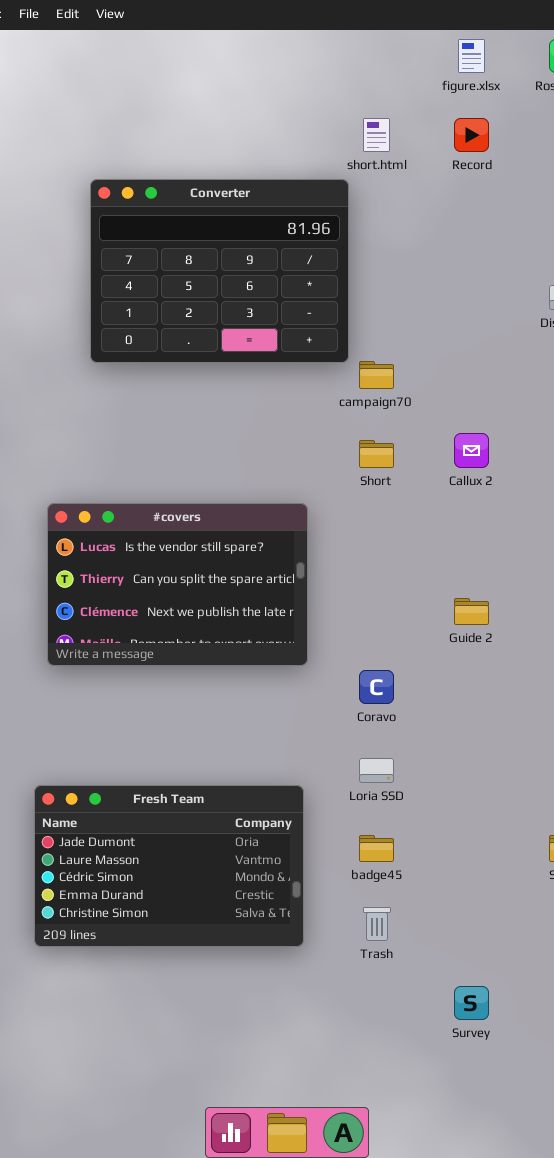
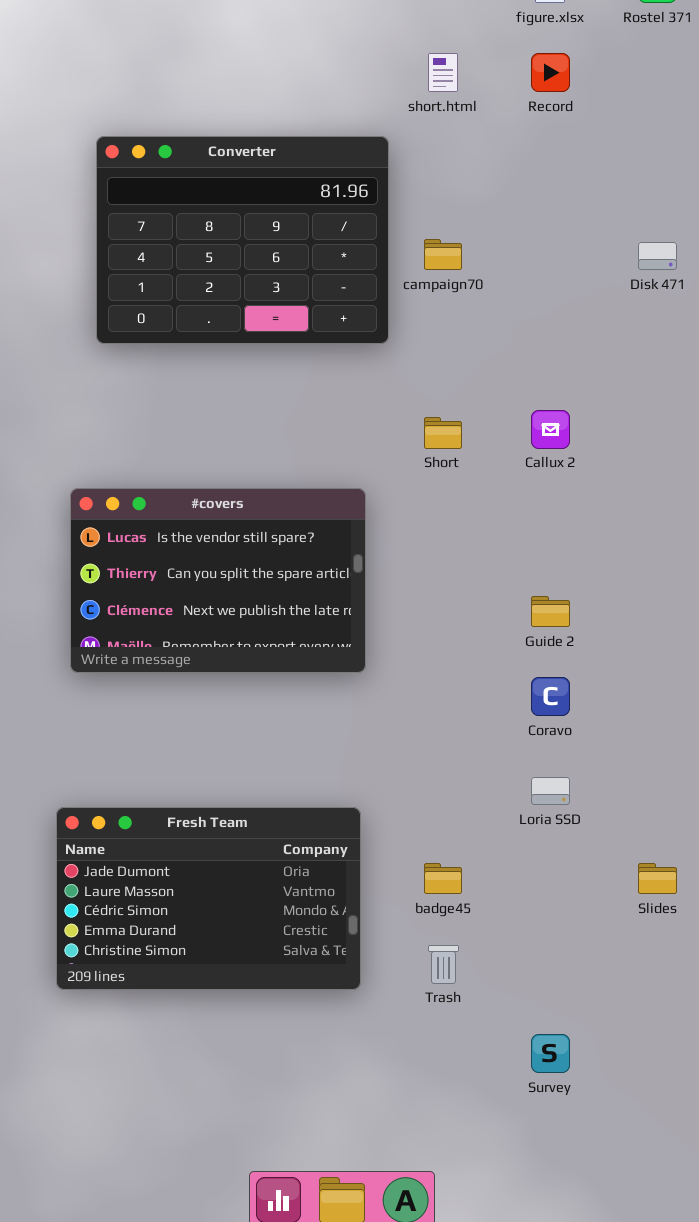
Converter: [90,179,349,363] -> [96,136,389,344], moved
campaign70: [359,361,394,389] -> [424,239,462,270], moved
Coravo: [359,670,394,704] -> [531,677,570,716], moved
Loria SSD: [359,758,394,783] -> [531,777,570,805], moved

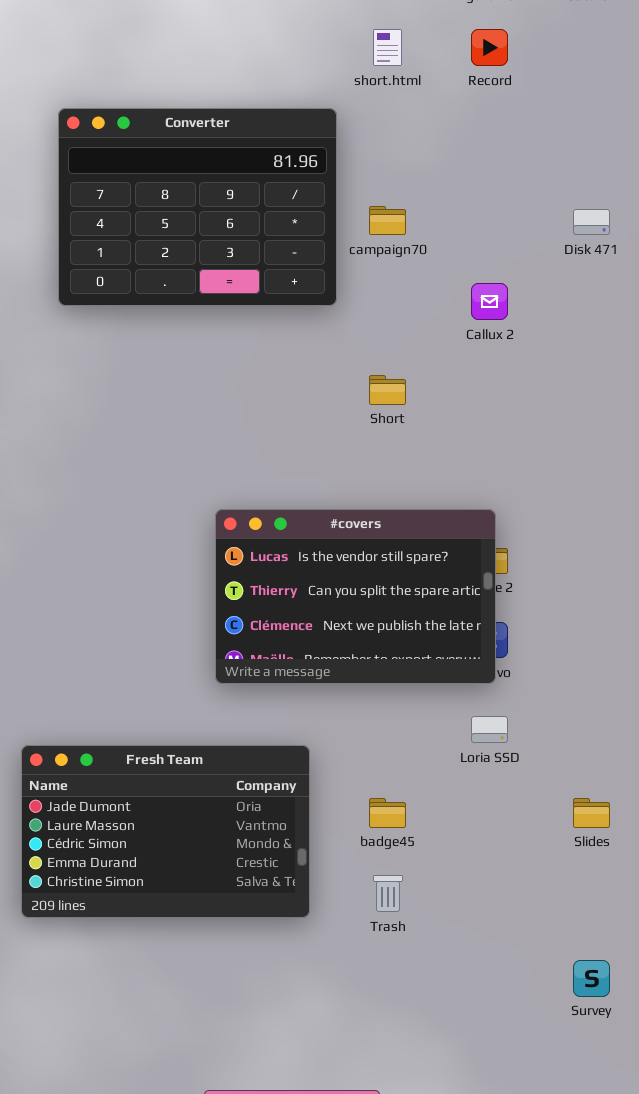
Callux 2: [531,410,570,449] -> [471,283,508,320], moved
#covers: [70,488,366,673] -> [215,509,496,684], moved
Survey: [531,1034,570,1073] -> [573,960,610,997], moved

